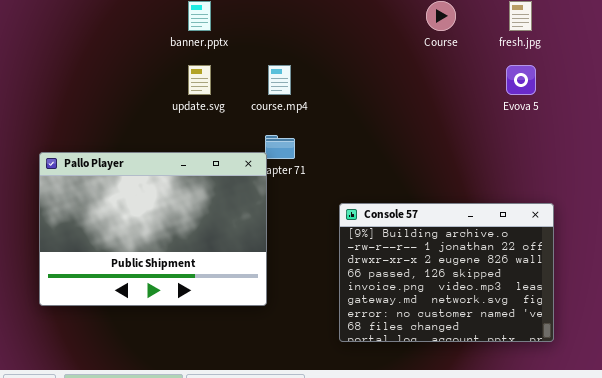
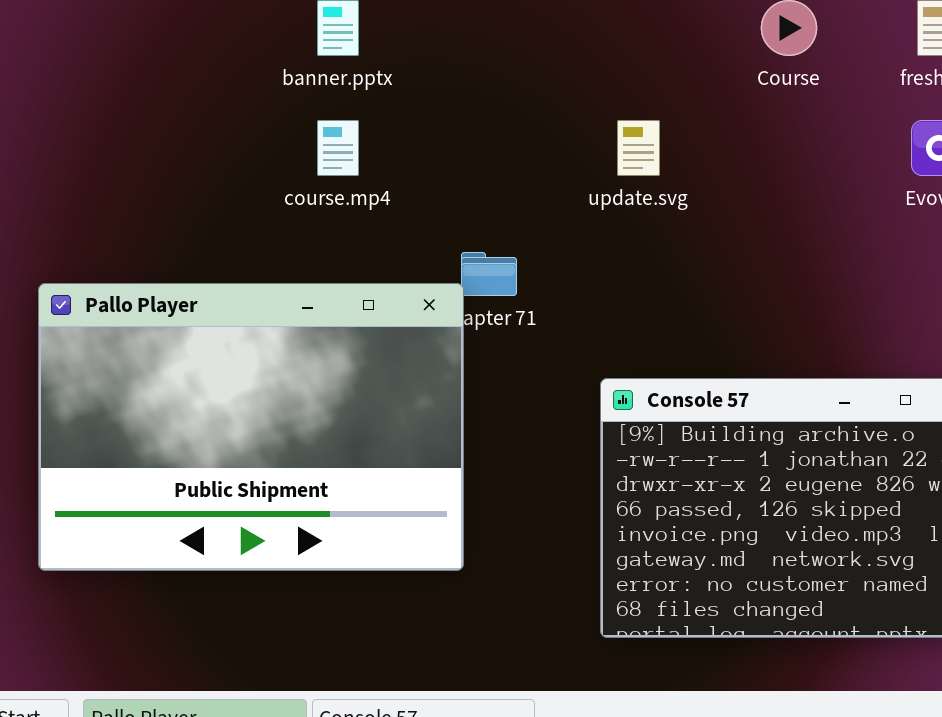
update.svg: [188,65,211,95] -> [617,120,660,176], moved
course.mp4: [268,65,291,95] -> [317,120,359,176], moved

